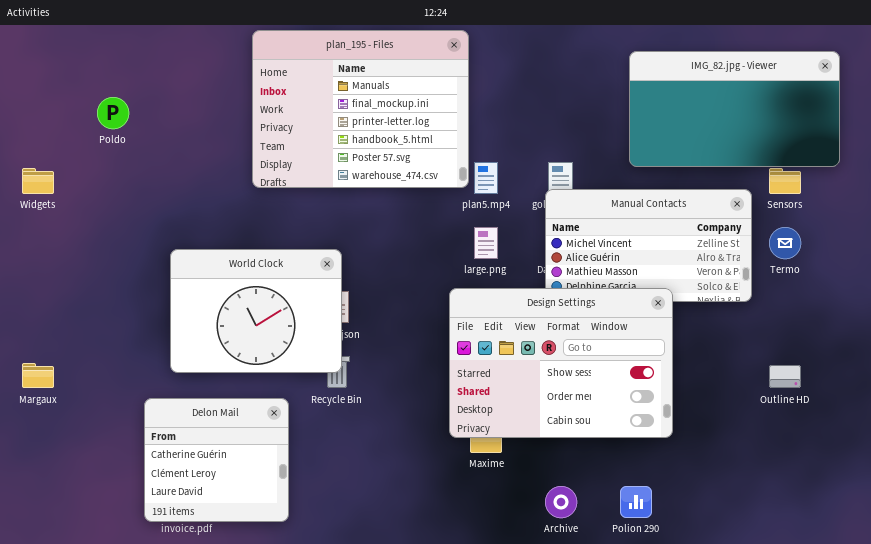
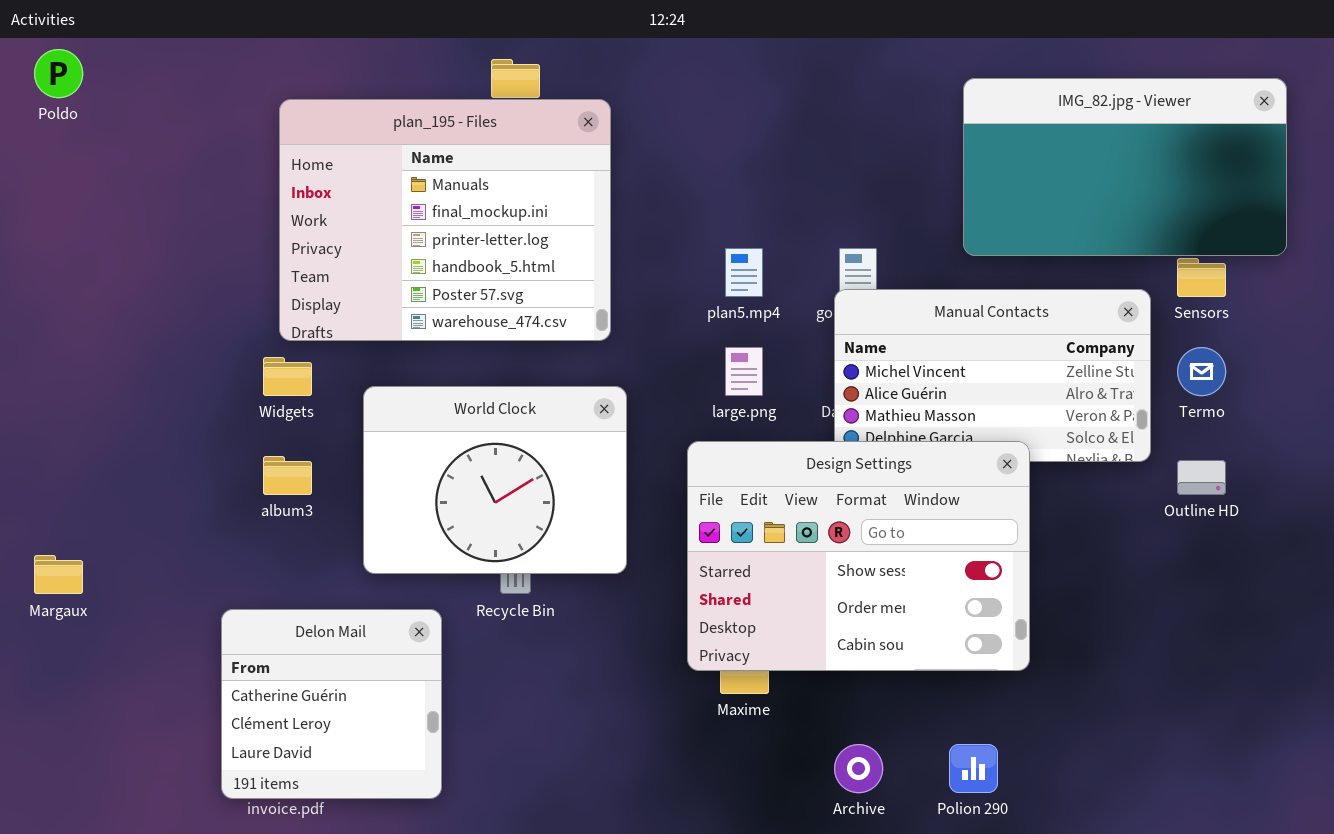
plan_195 - Files: [252,30,469,188] -> [279,99,611,341], moved
Poldo: [97,97,129,129] -> [34,49,83,98], moved
Widgets: [22,168,54,194] -> [263,357,312,396], moved
World Clock: [170,249,342,373] -> [363,386,627,574], moved
Outline HD: [769,365,801,388] -> [1177,460,1226,495], moved

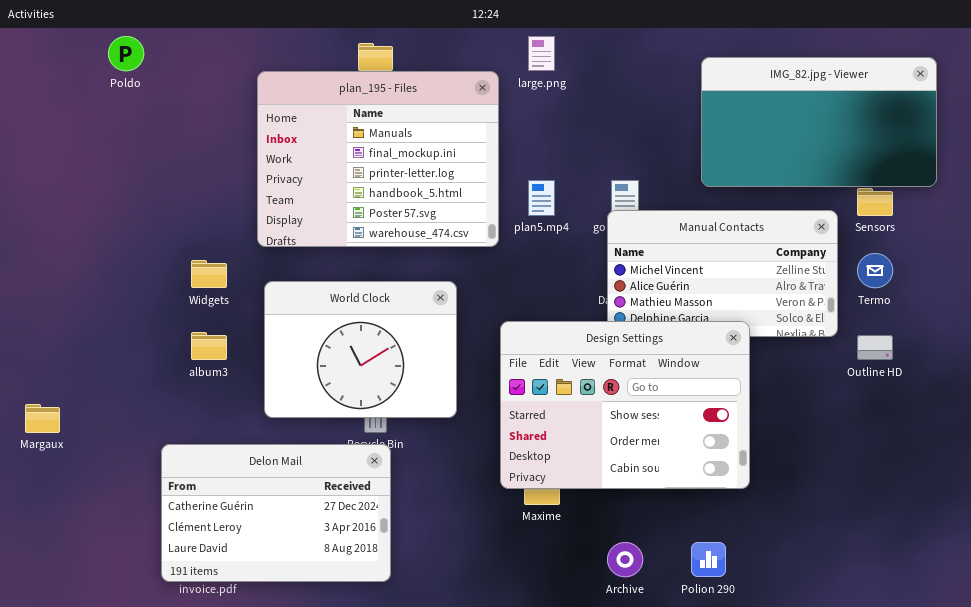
Poldo: [34,49,83,98] -> [108,36,144,71], moved
plan_195 - Files: [279,99,611,341] -> [257,71,499,247], moved
large.png: [725,347,763,396] -> [528,36,555,71], moved
Delon Mail: [221,609,442,799] -> [161,444,391,582], resized

